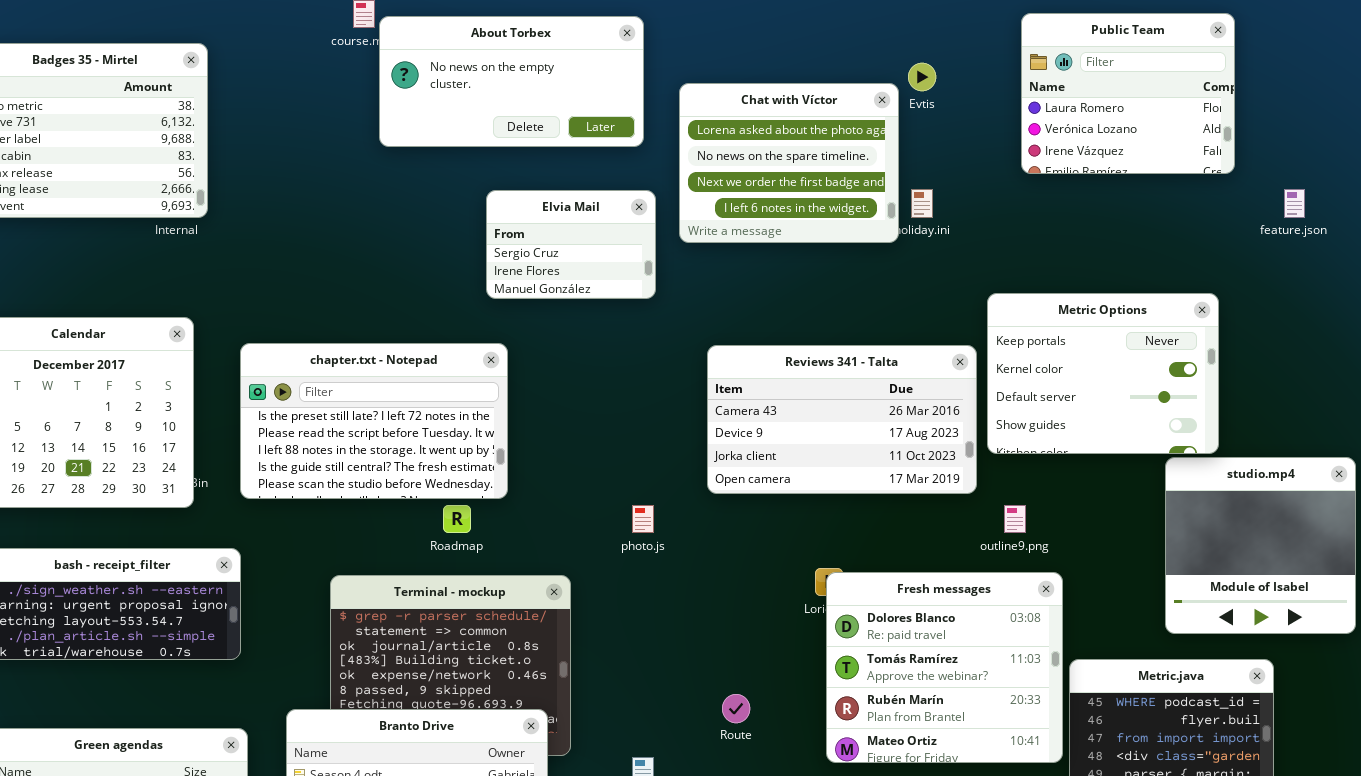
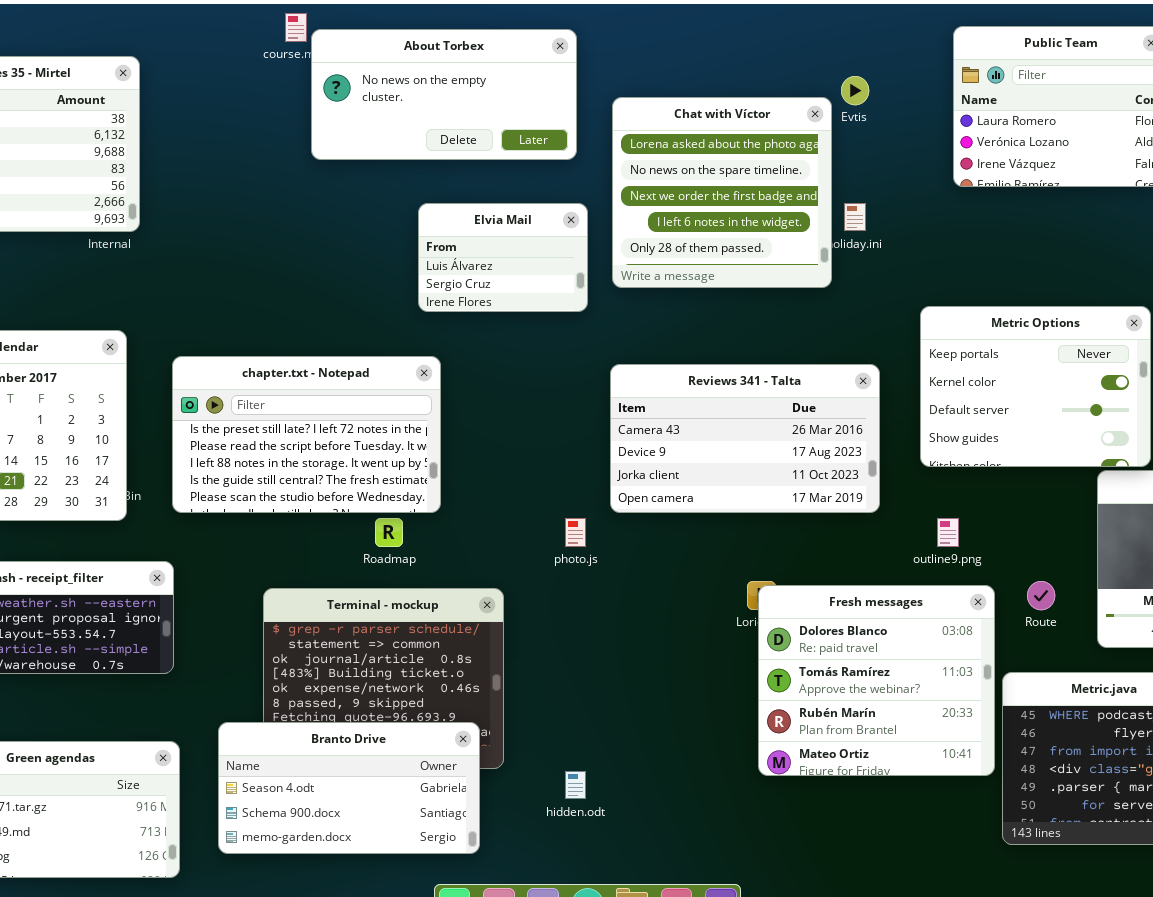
Chat with Víctor: [679,83,899,243] -> [612,97,832,288], resized
Elvia Mail: [486,190,656,299] -> [418,203,588,312], scrolled up 1 row
Reviews 341 - Talta: [707,345,977,494] -> [610,364,880,513], moved
Route: [722,694,750,723] -> [1027,581,1055,610], moved

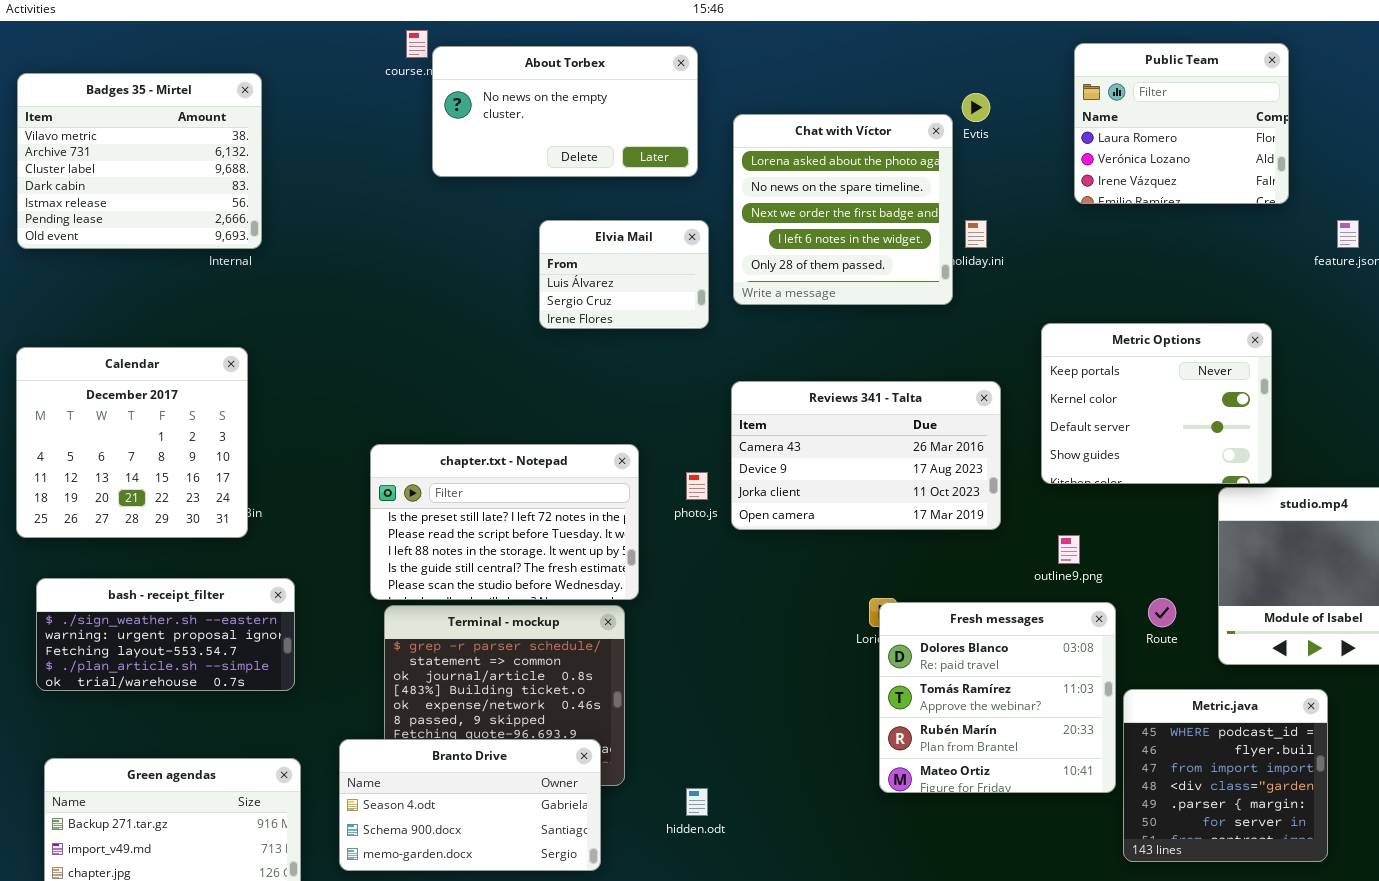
chapter.txt - Notepad: [172,356,441,513] -> [370,444,639,600], moved
photo.js: [565,518,586,547] -> [686,472,708,500], moved

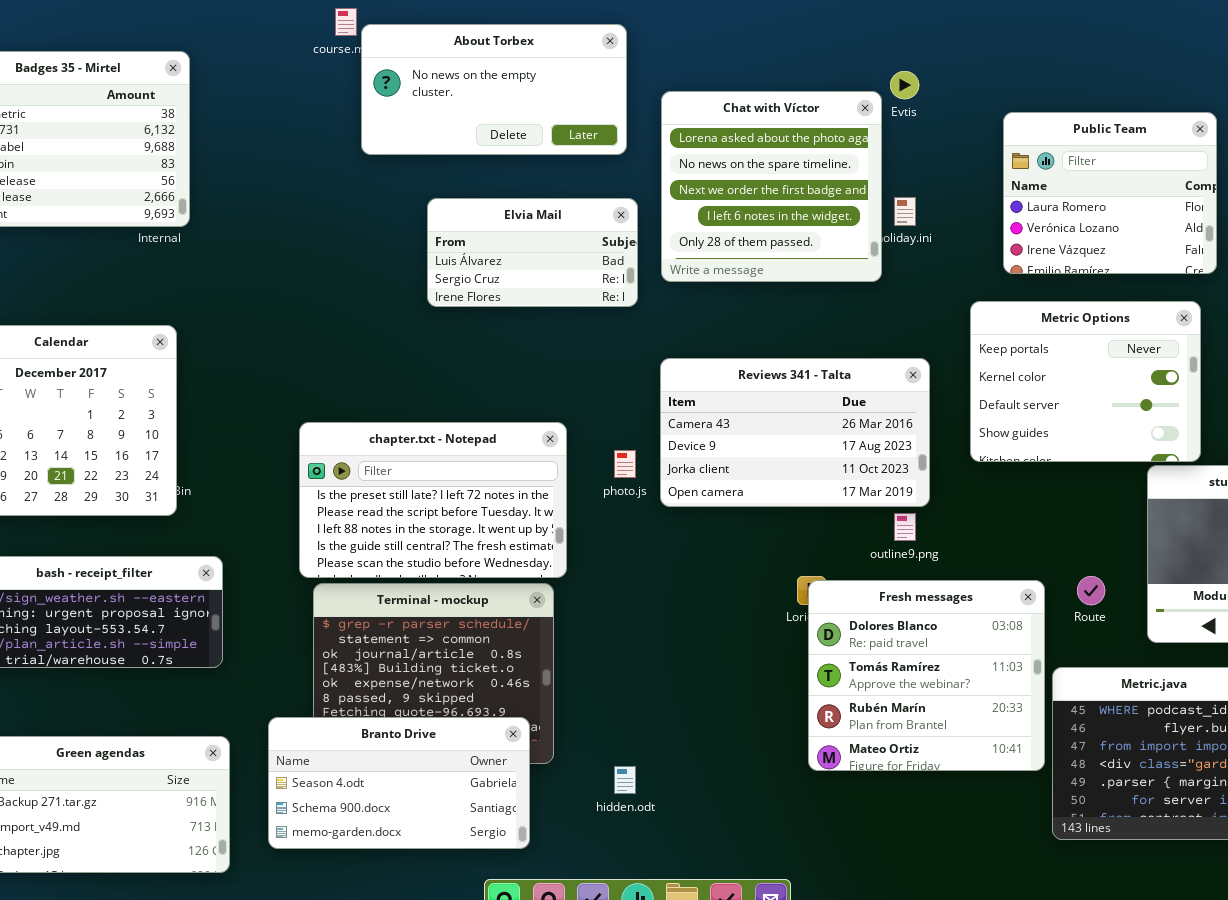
Public Team: [1074,43,1289,204] -> [1003,112,1217,274], moved
Elvia Mail: [539,220,709,329] -> [427,198,638,307], resized
outline9.png: [1058,535,1080,564] -> [894,513,916,541], moved

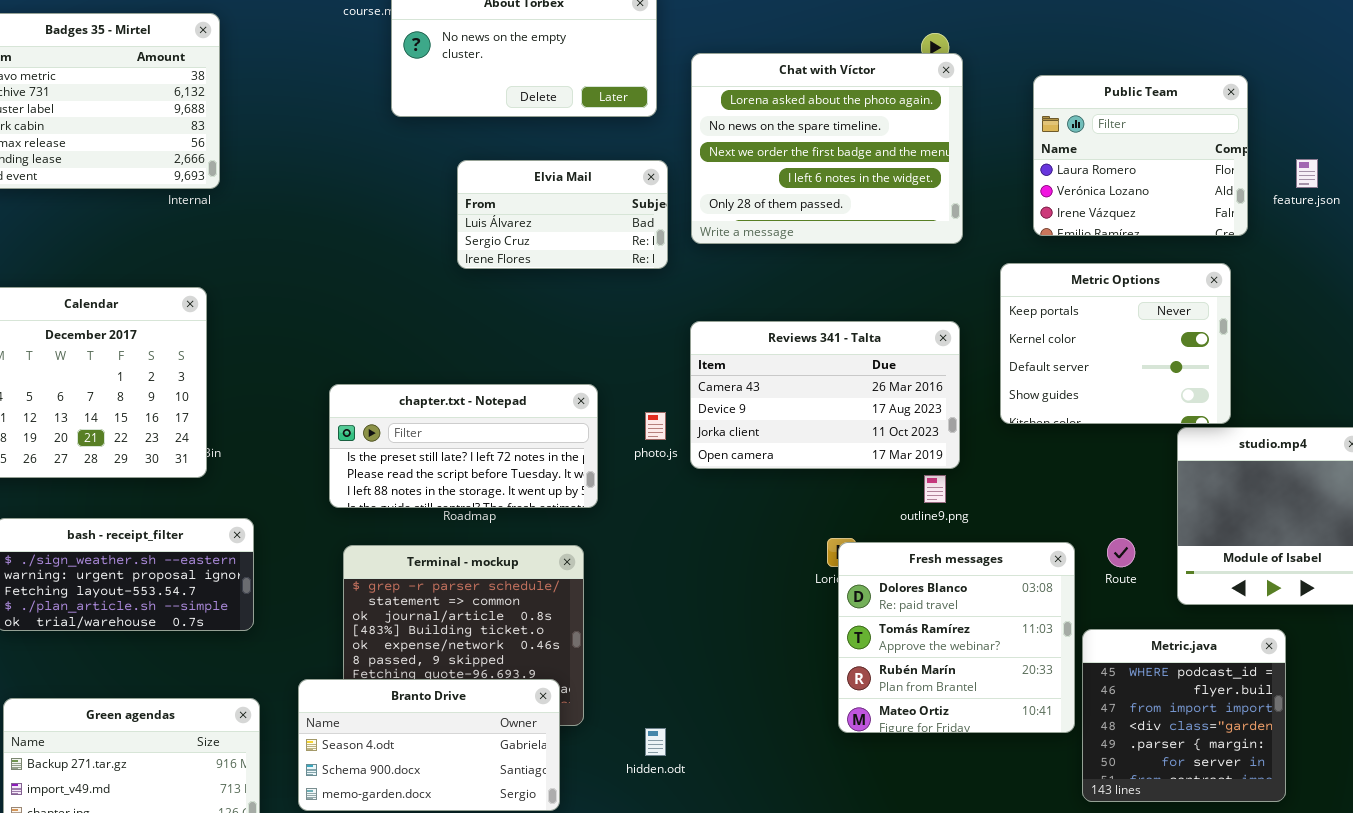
Chat with Víctor: [661,91,882,282] -> [691,53,963,244], resized
chapter.txt - Notepad: [299,422,567,578] -> [329,384,598,508], resized

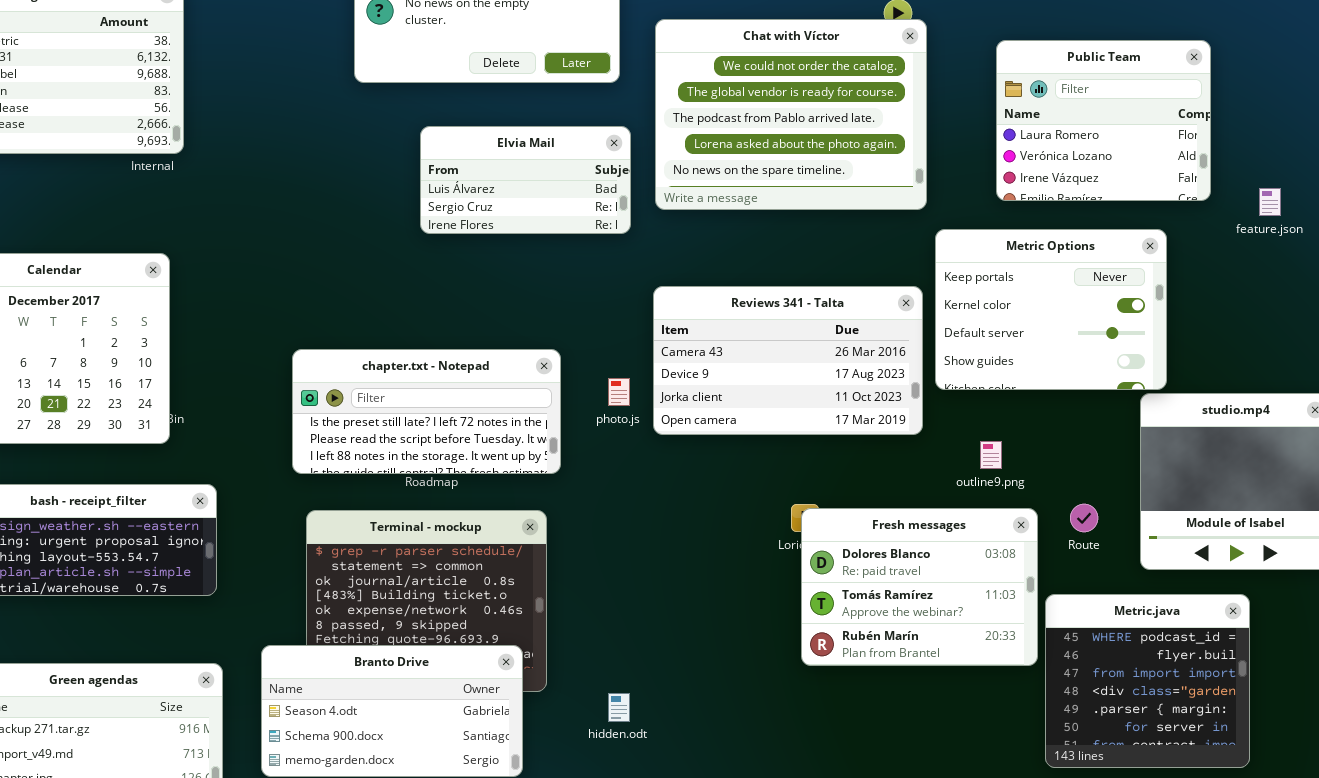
Chat with Víctor: [691,53,963,244] -> [655,19,927,210], scrolled up 3 rows
feature.json: [1296,159,1318,188] -> [1259,188,1281,216], moved
Metric Options: [1000,263,1231,424] -> [935,229,1167,390], moved
outline9.png: [924,475,946,503] -> [980,441,1002,469], moved
Fresh messages: [838,542,1075,733] -> [801,508,1038,666], resized

